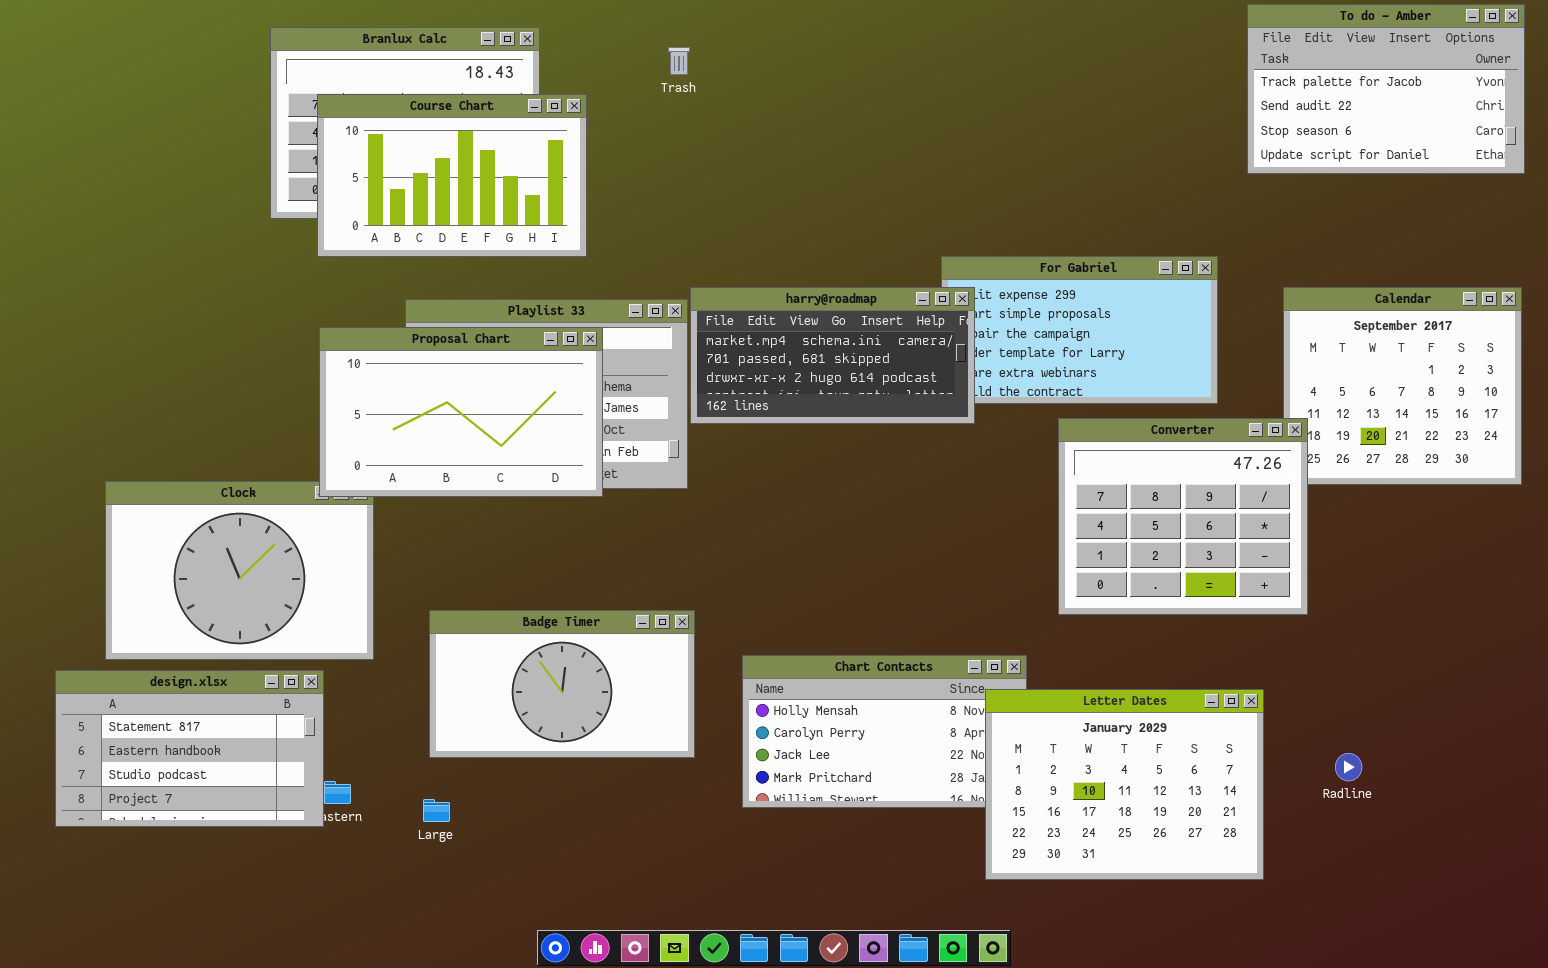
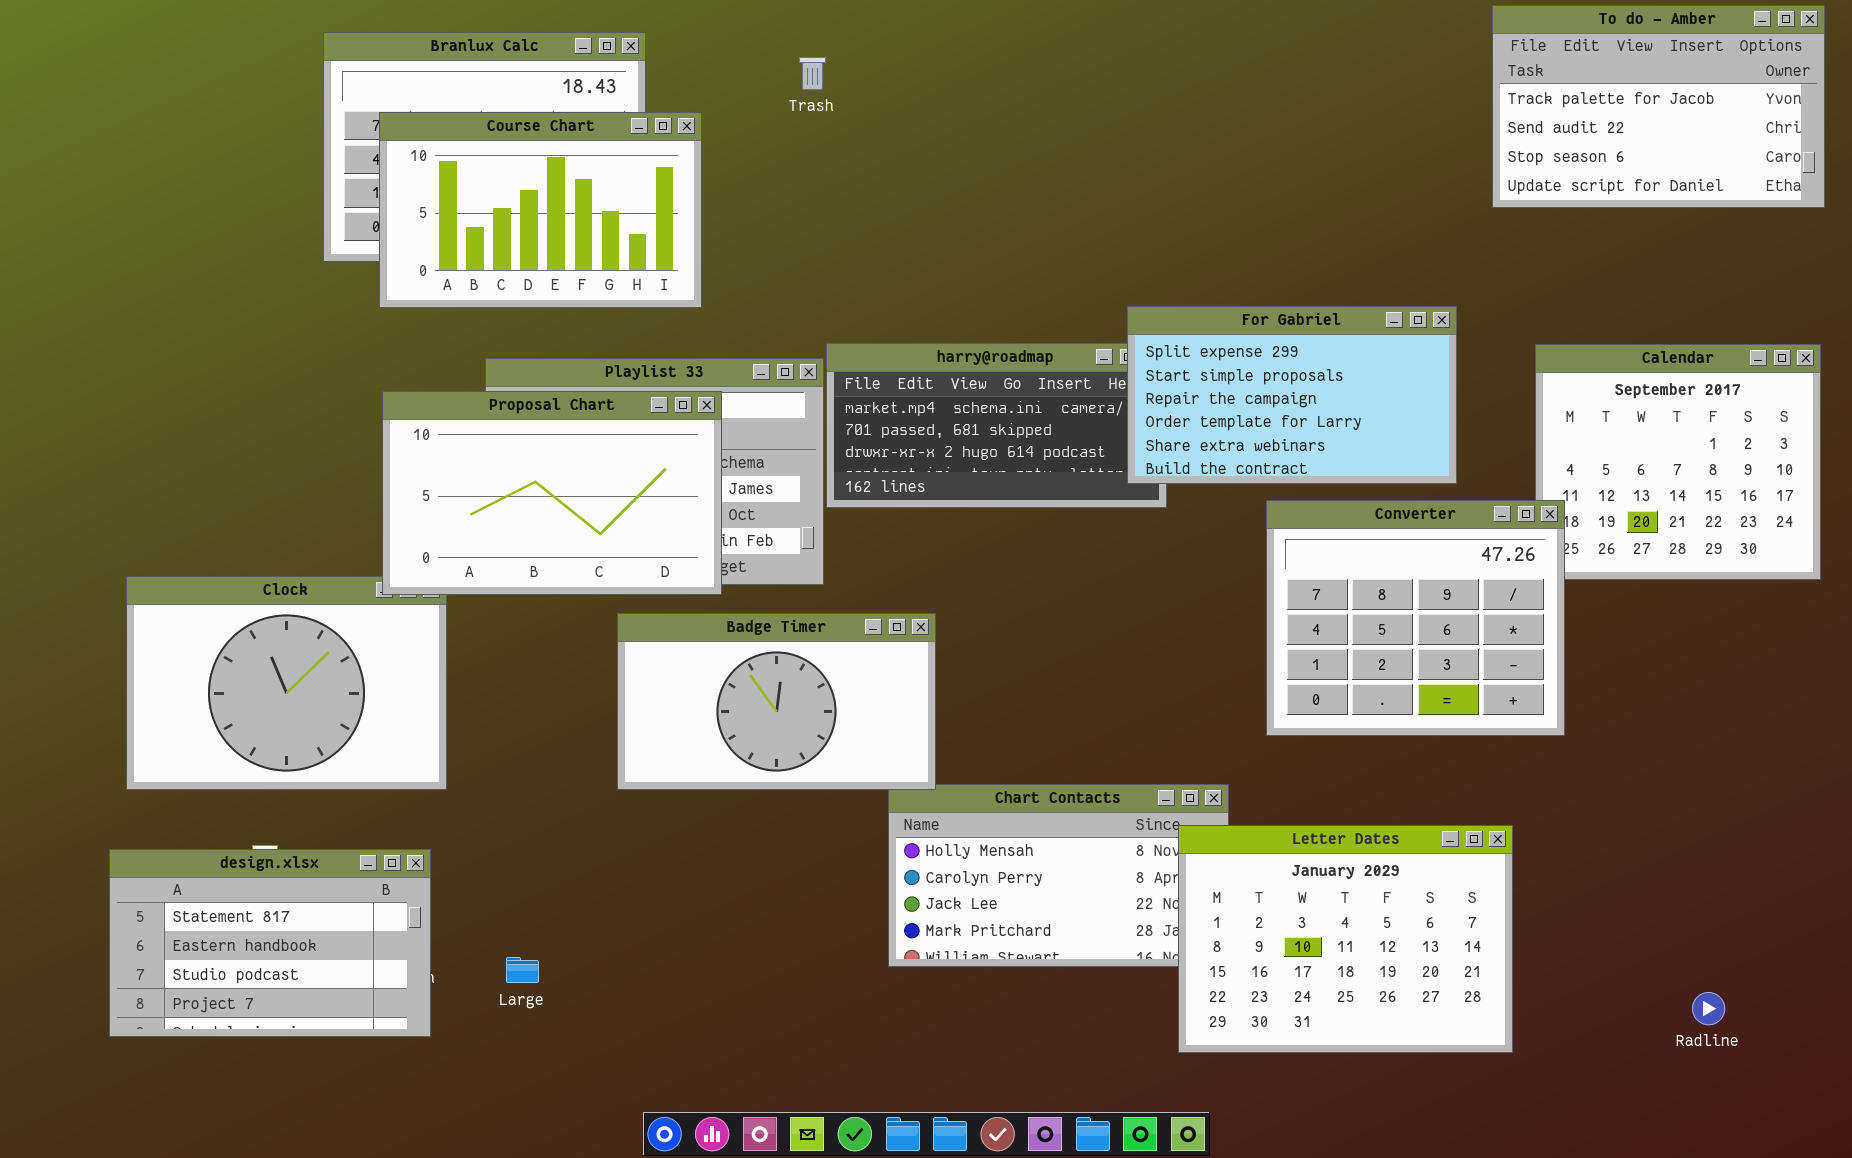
For Gabriel: [941,256,1218,404] -> [1127,306,1457,484], raised
Badge Timer: [429,610,695,758] -> [617,613,936,790], moved
design.xlsx: [55,670,324,827] -> [109,849,431,1037], moved
Radline: [1335,753,1362,781] -> [1692,992,1725,1025], moved

